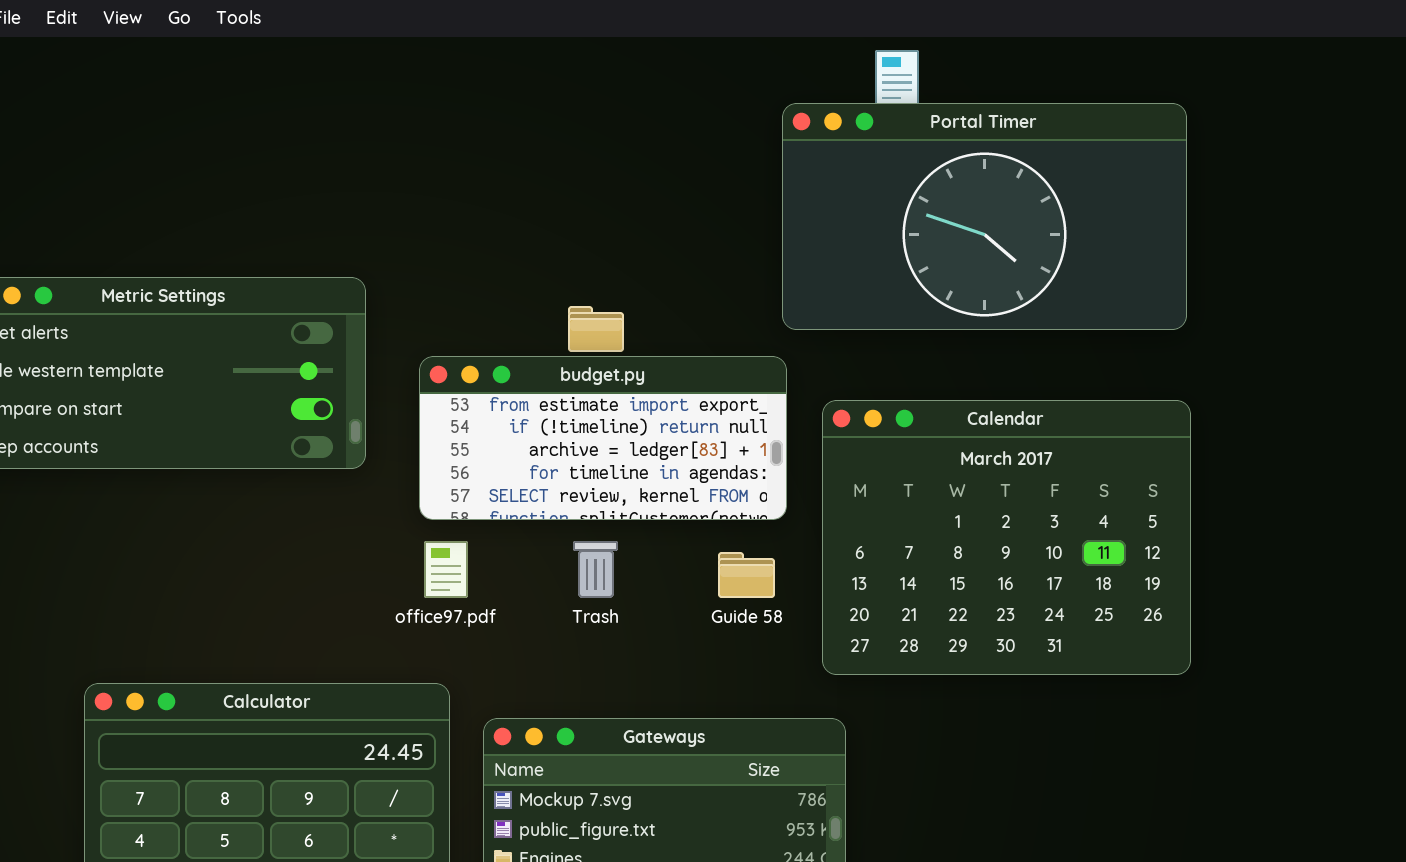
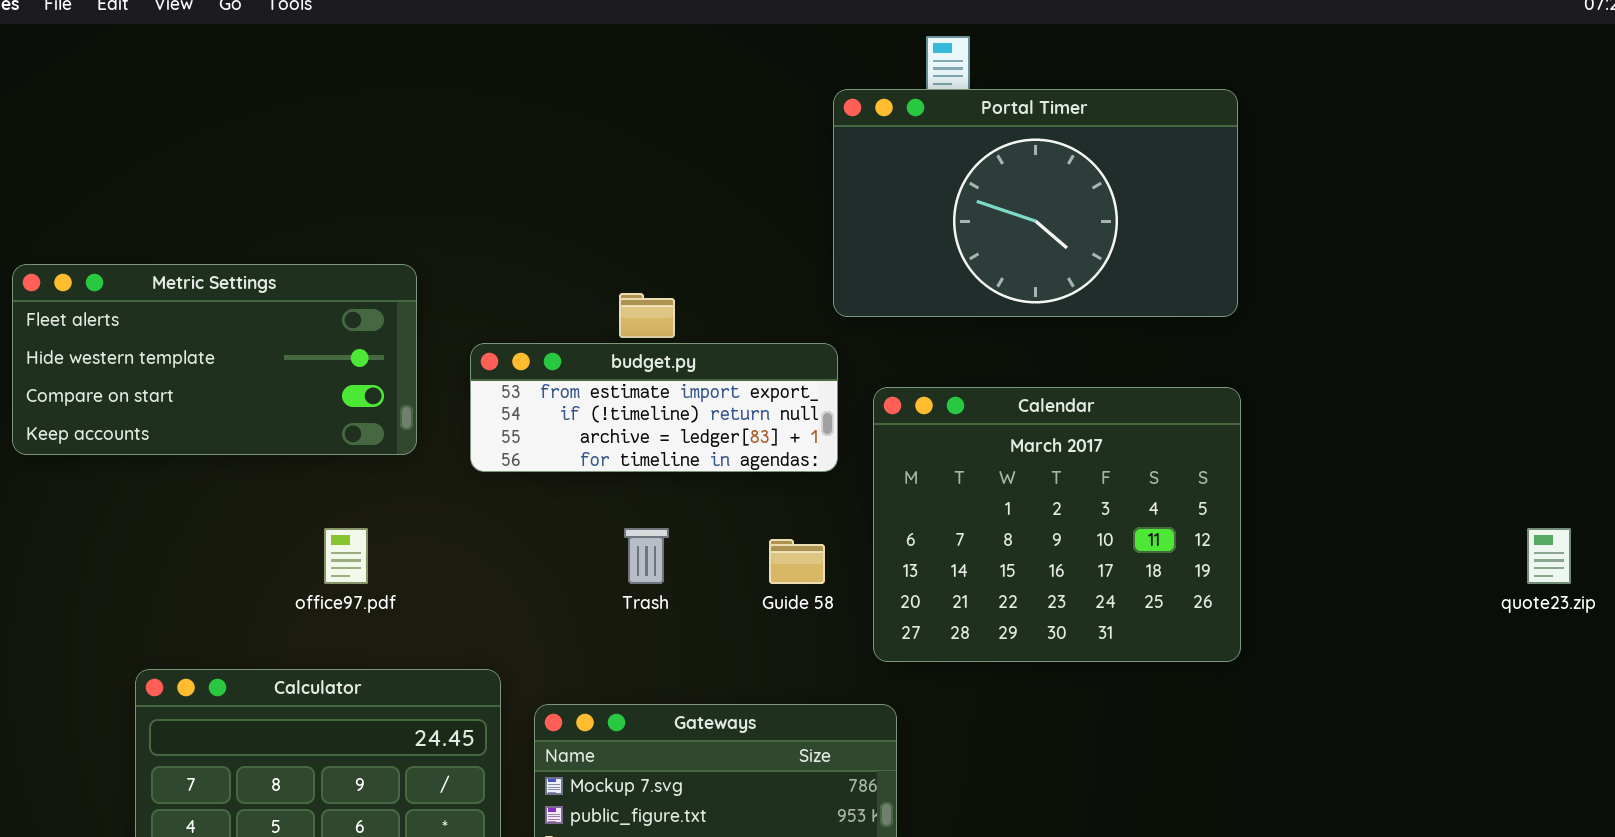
budget.py: [419,356,787,520] -> [470,343,838,472], resized
office97.pdf: [424,541,468,598] -> [324,528,368,584], moved

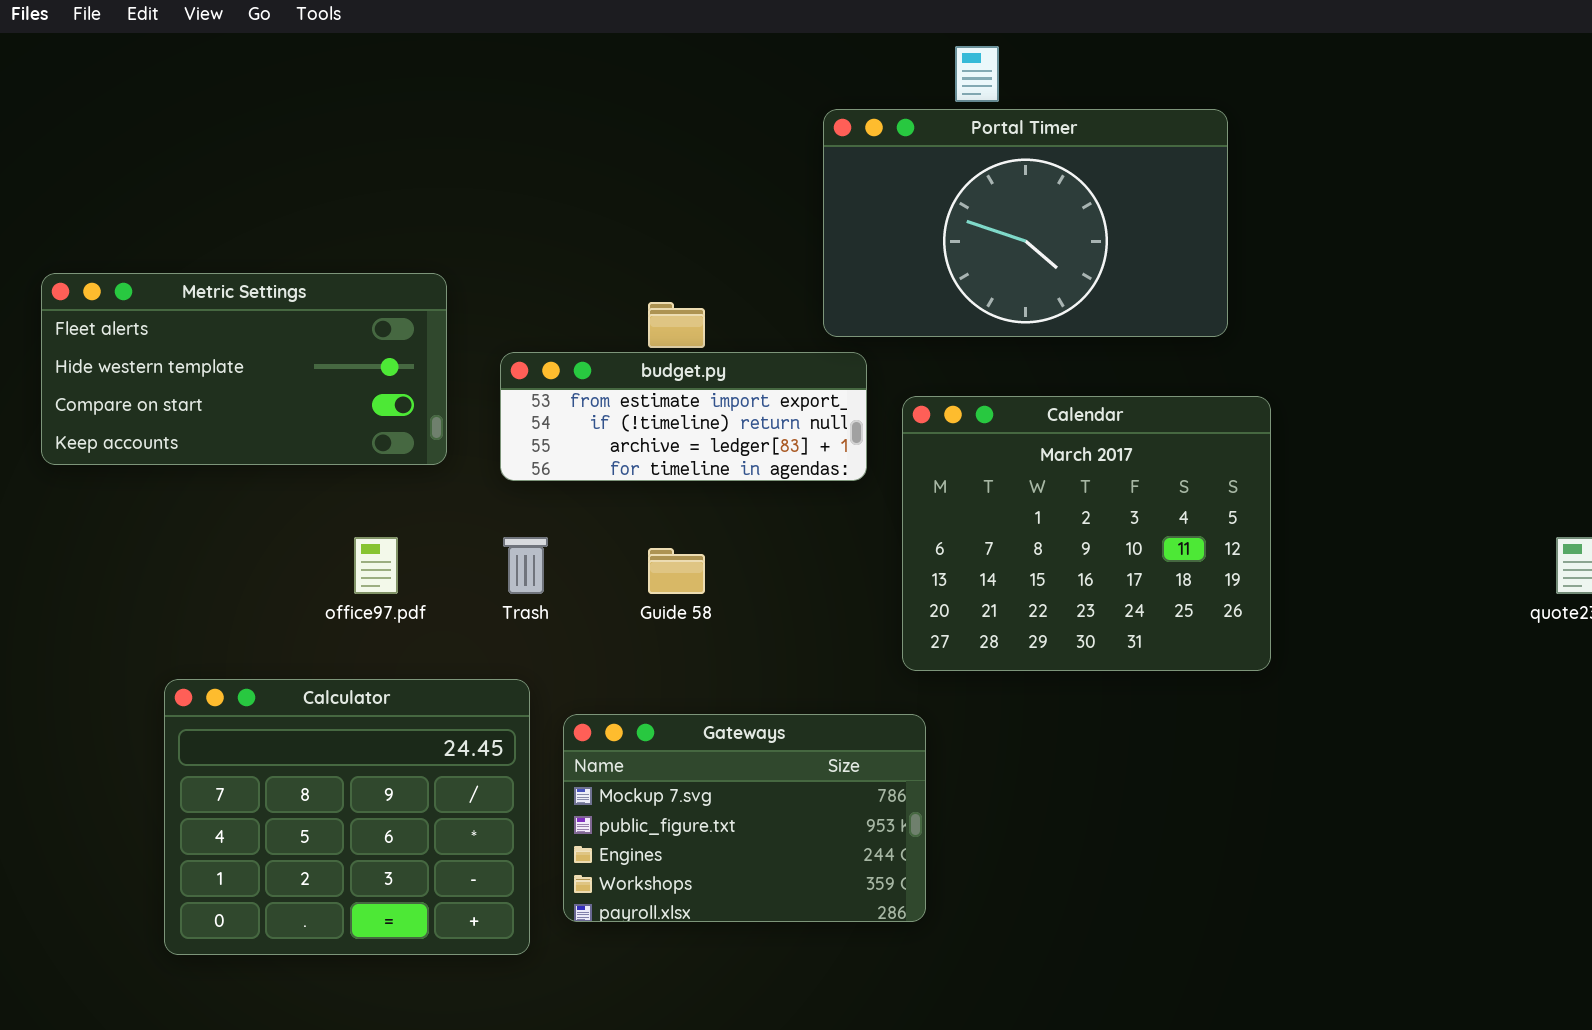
Portal Timer: [833,89,1238,317] -> [823,109,1228,337], moved
Trash: [624,528,669,584] -> [503,537,548,594], moved
Guide 58: [769,539,825,584] -> [648,548,705,594], moved

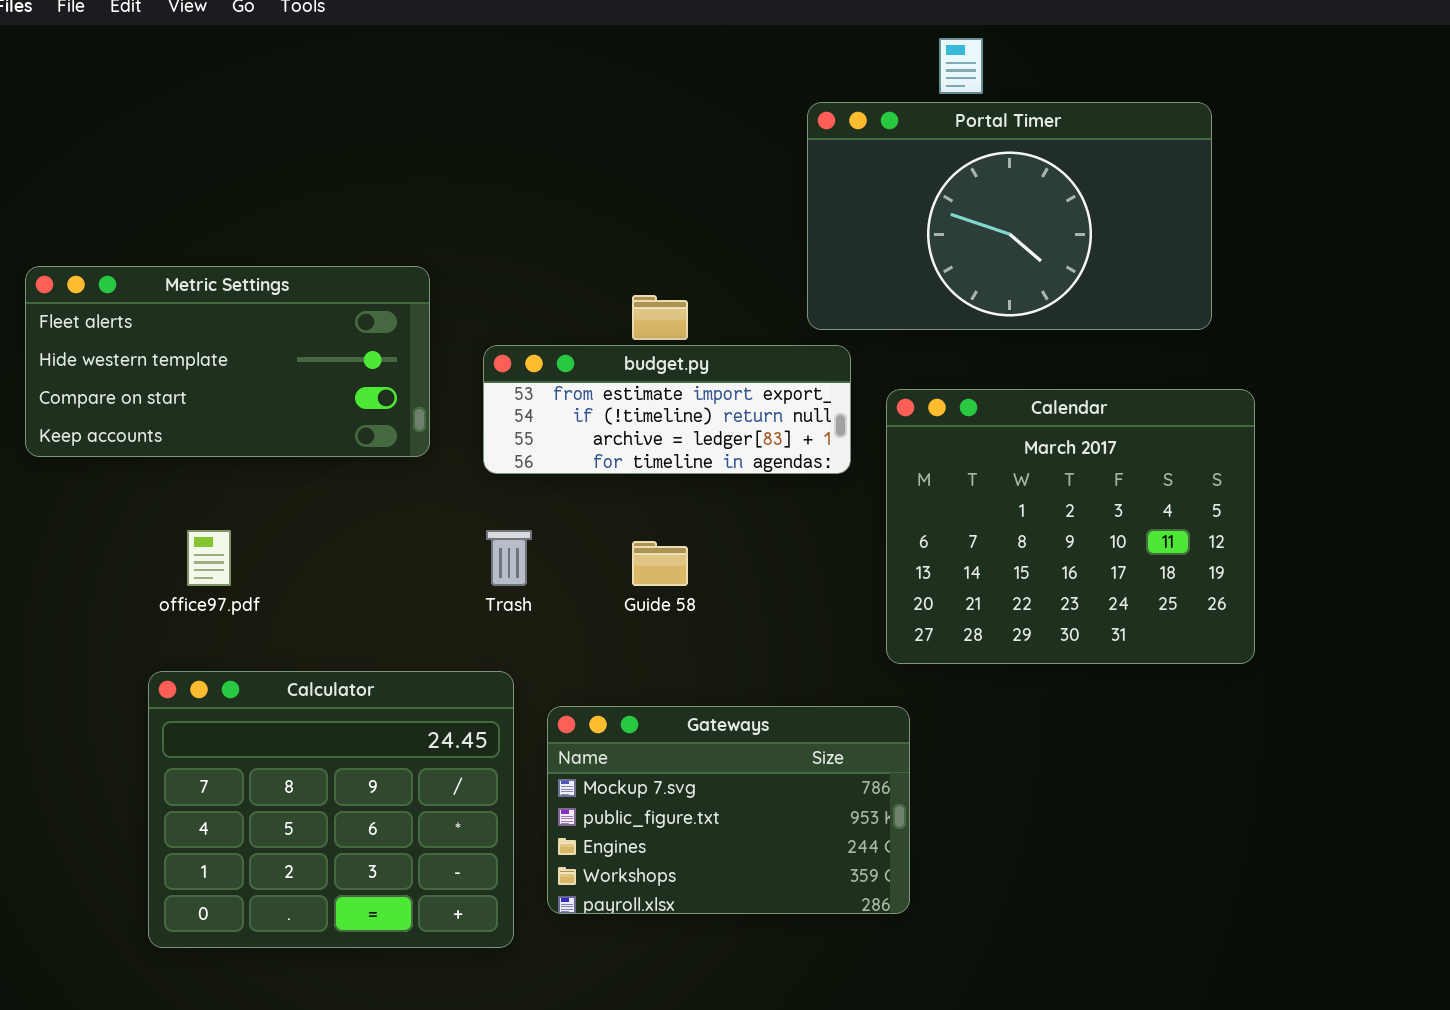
office97.pdf: [354,537,398,594] -> [187,530,231,586], moved

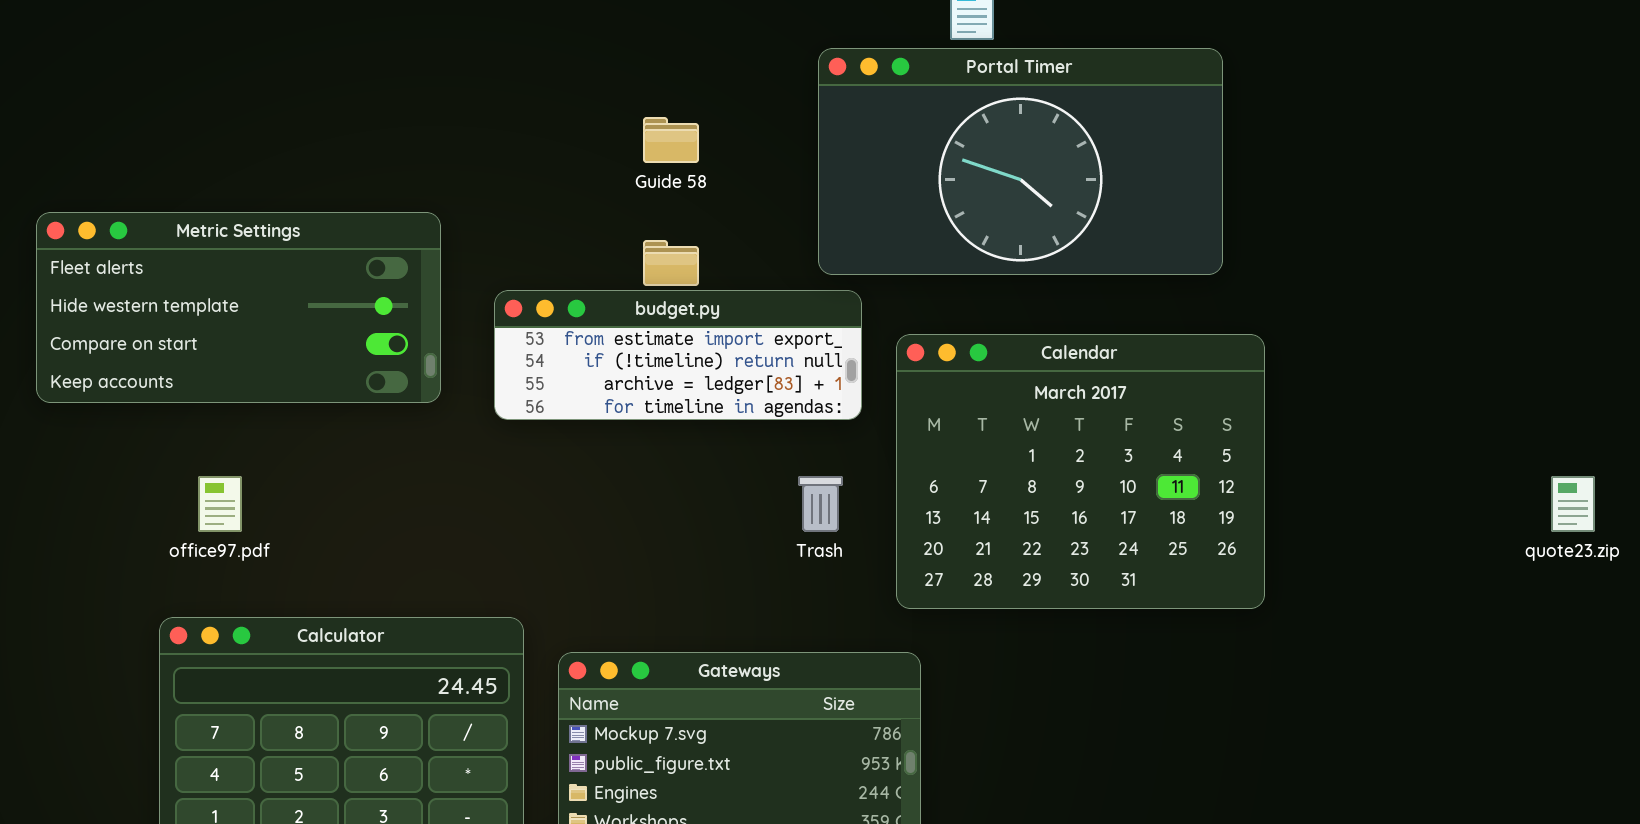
Trash: [486,530,532,586] -> [798,476,843,532], moved
Guide 58: [632,541,688,586] -> [643,117,699,163], moved

